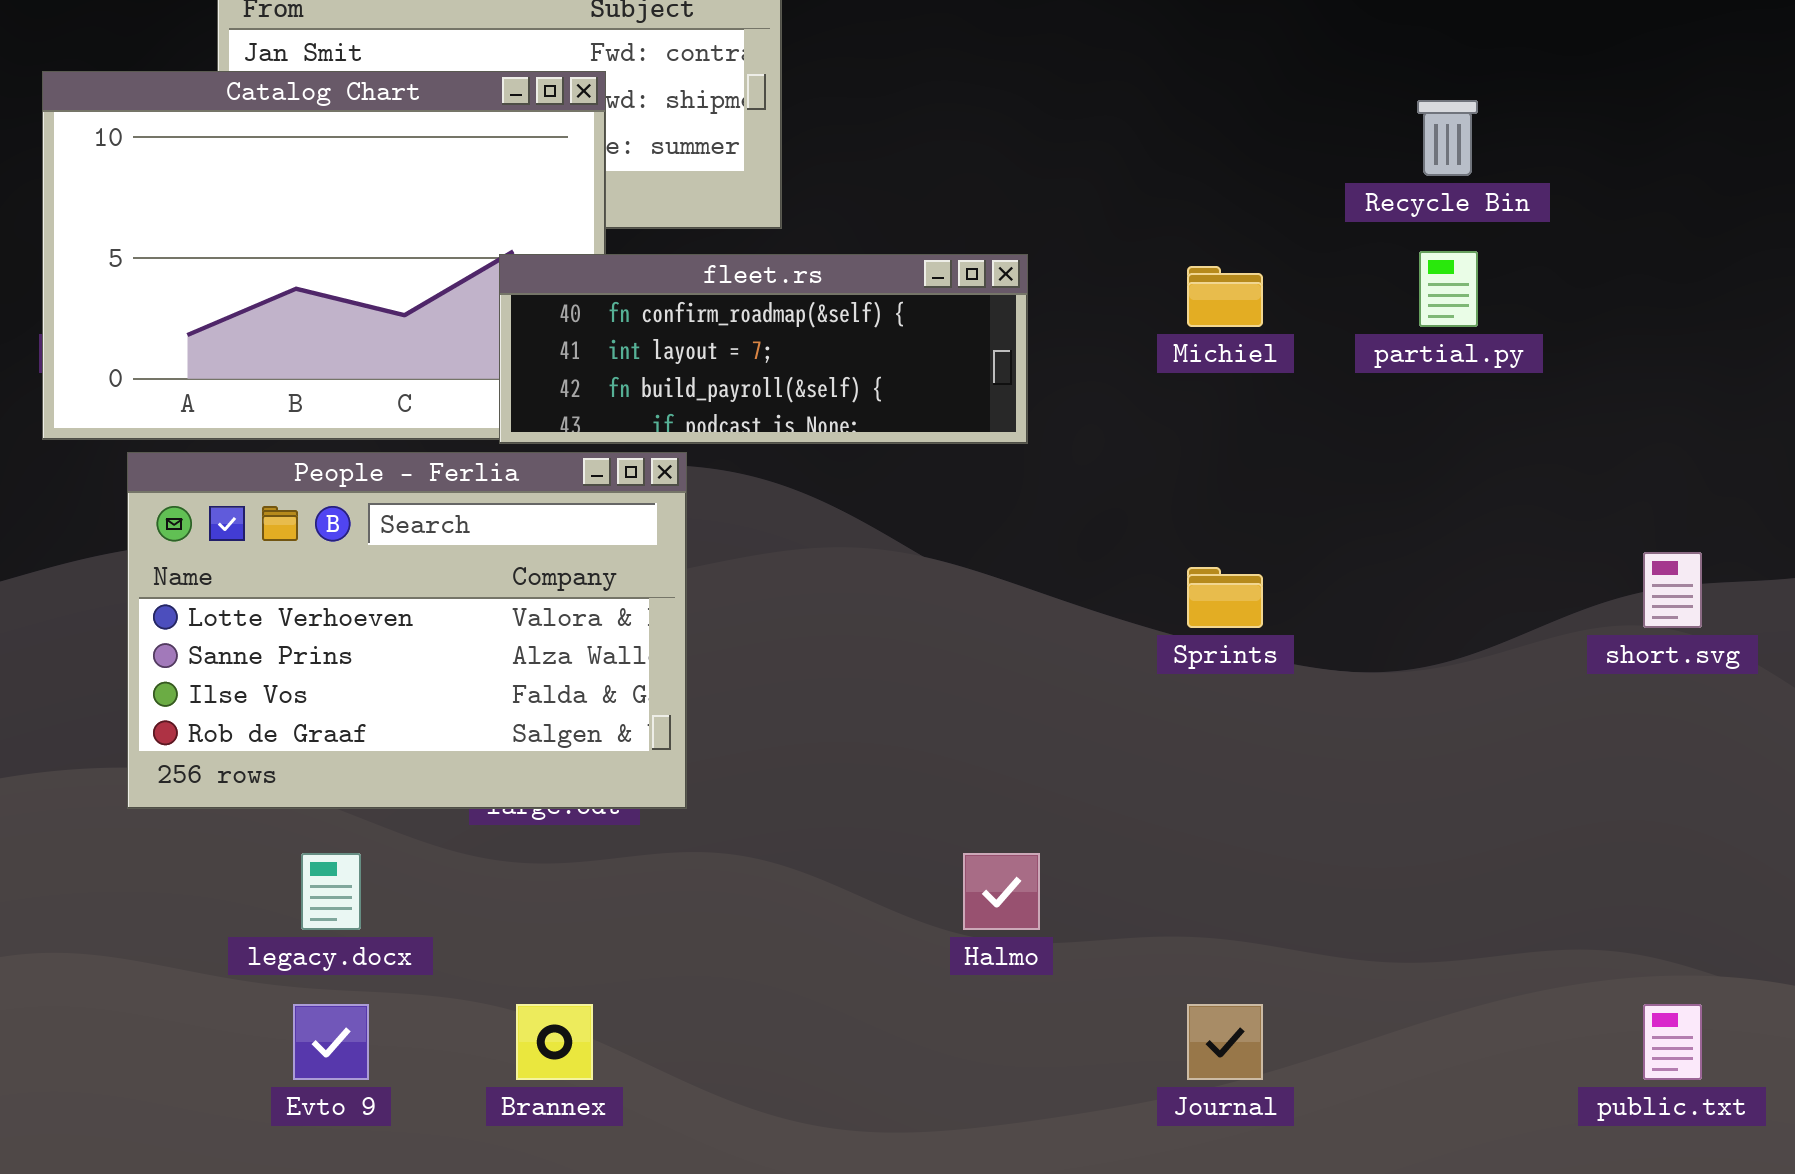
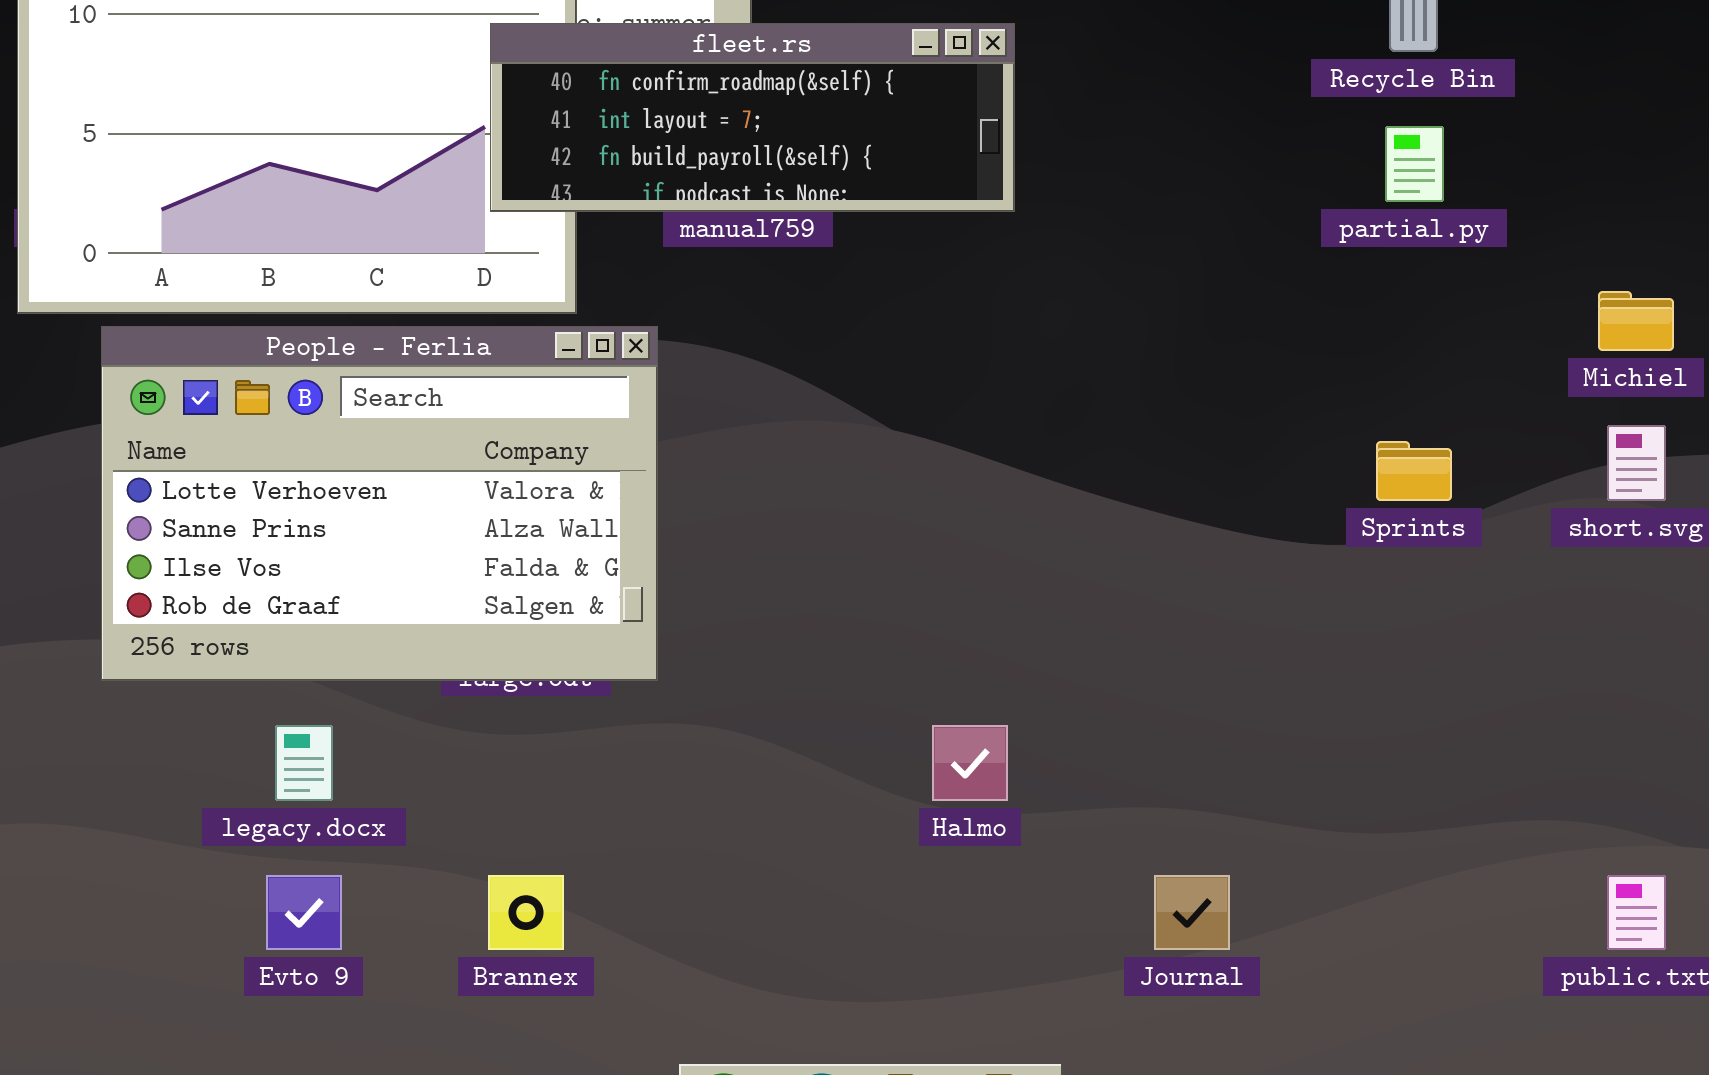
fleet.rs: [499,254,1028,444] -> [490,23,1015,212], moved
Michiel: [1187,266,1263,327] -> [1598,291,1674,351], moved
Sprints: [1187,567,1263,628] -> [1376,441,1452,501], moved

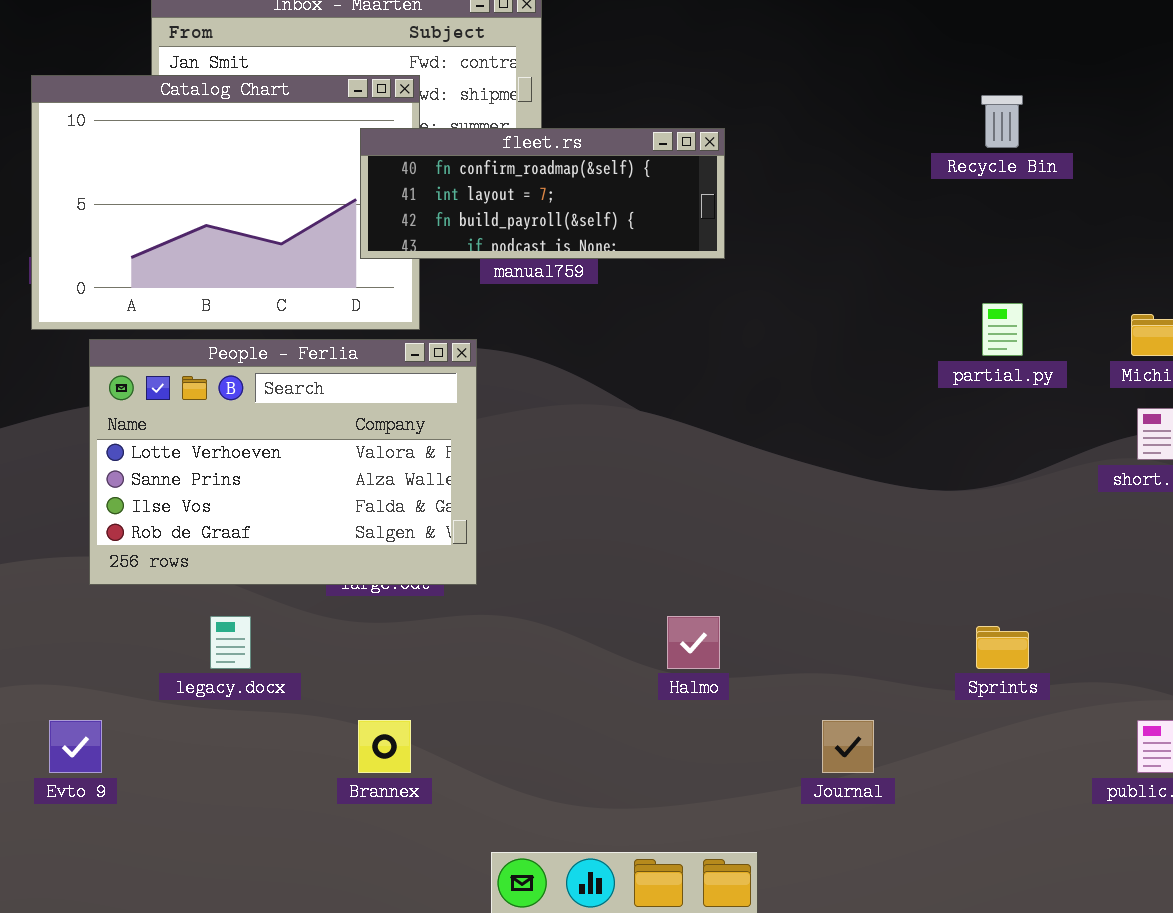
partial.py: [1385,126,1444,202] -> [982,303,1023,356], moved
Sprints: [1376,441,1452,501] -> [976,626,1029,669], moved
Evto 9: [266,875,342,950] -> [49,720,102,773], moved

